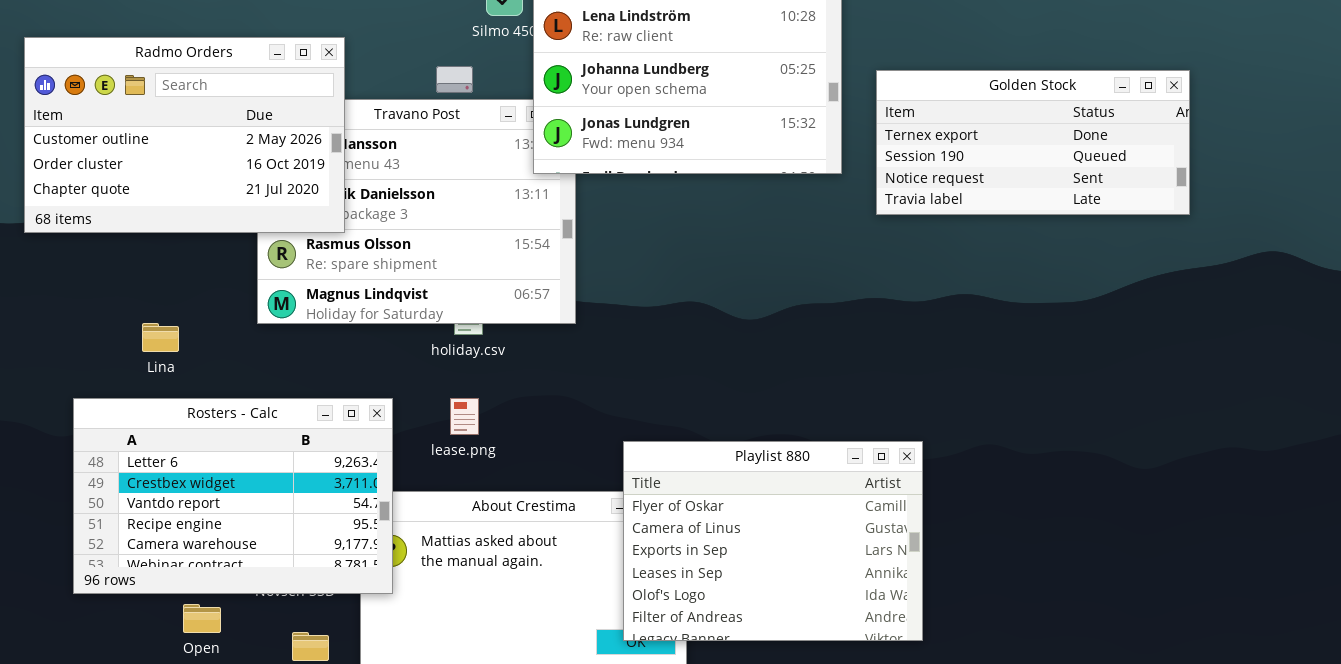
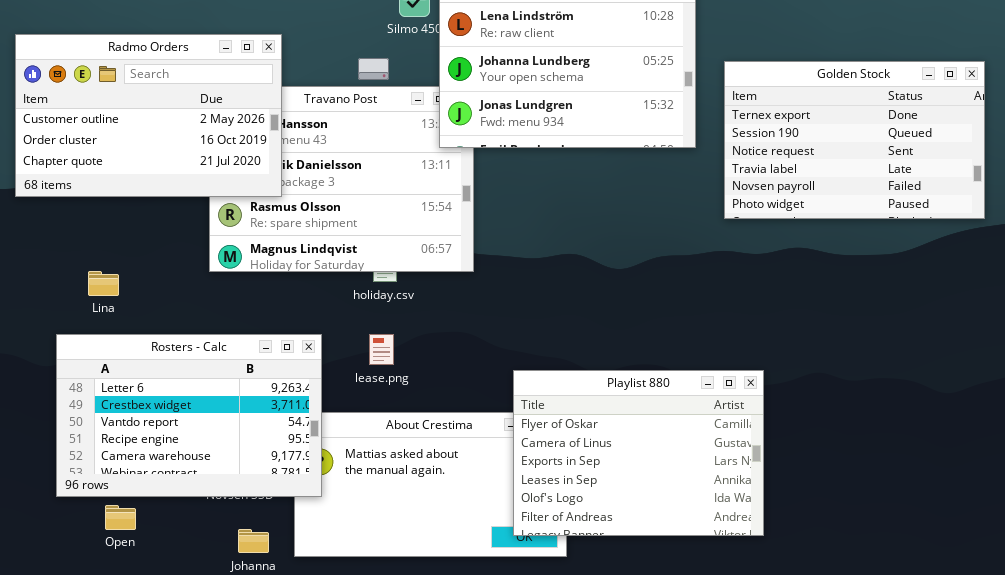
Golden Stock: [876,70,1190,215] -> [724,61,985,219], resized
Lina: [142,323,179,352] -> [88,271,119,296], moved
Open: [183,604,221,633] -> [105,505,136,530], moved

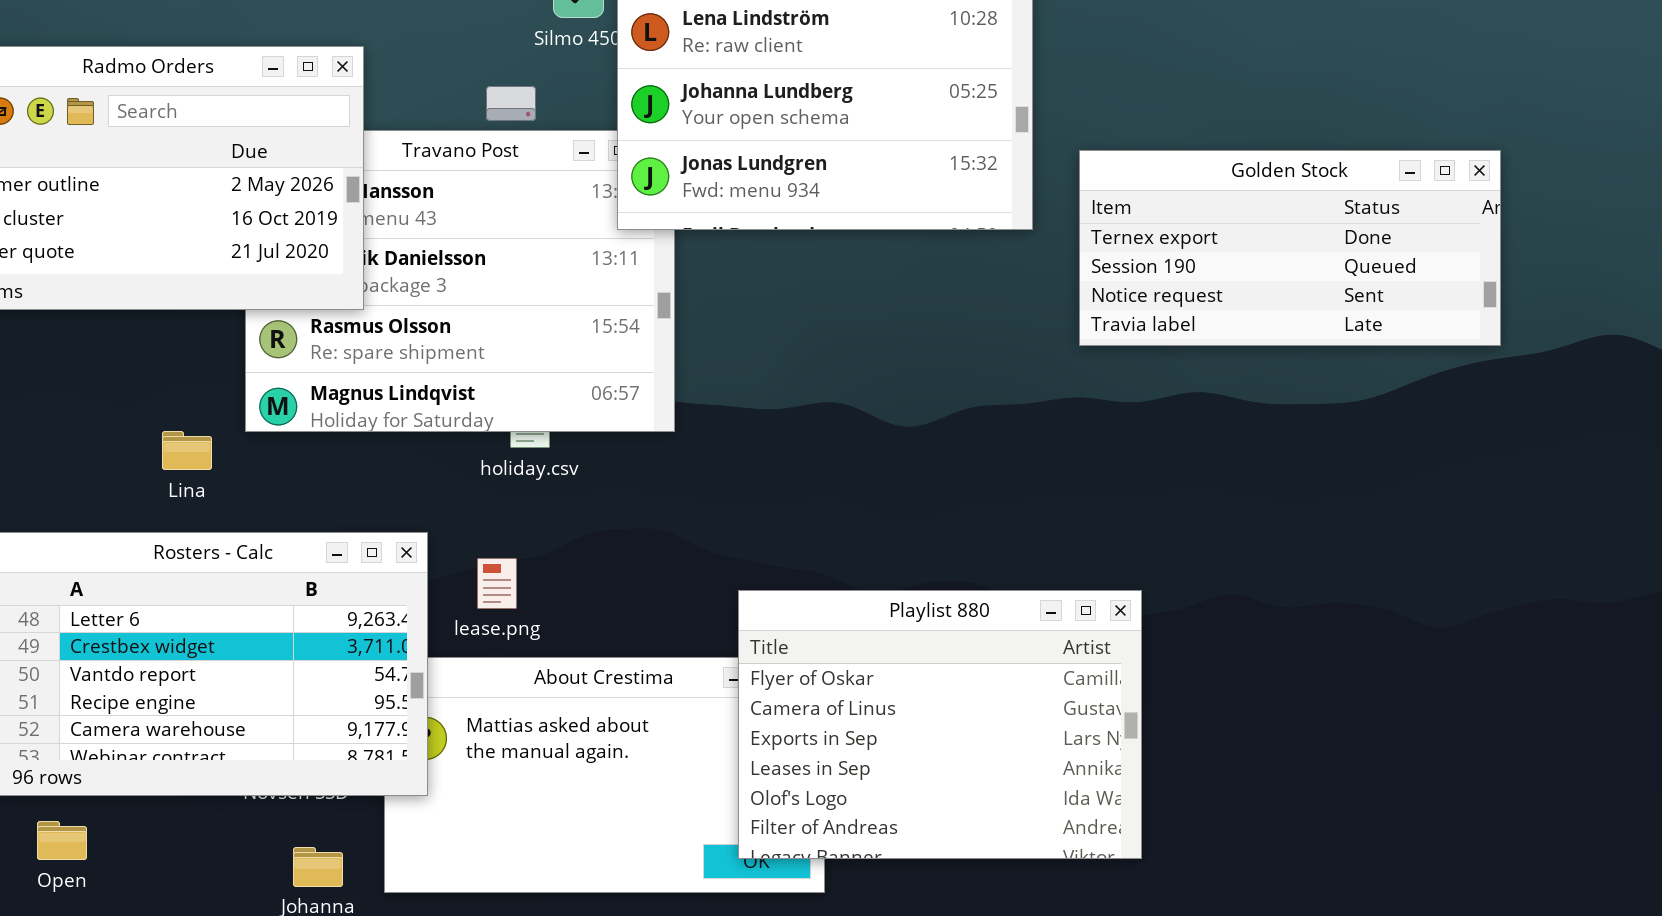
Golden Stock: [724,61,985,219] -> [1079,150,1501,346], resized
Lina: [88,271,119,296] -> [162,431,212,470], moved
lease.png: [369,334,394,365] -> [477,558,517,609], moved
Open: [105,505,136,530] -> [37,821,87,860], moved

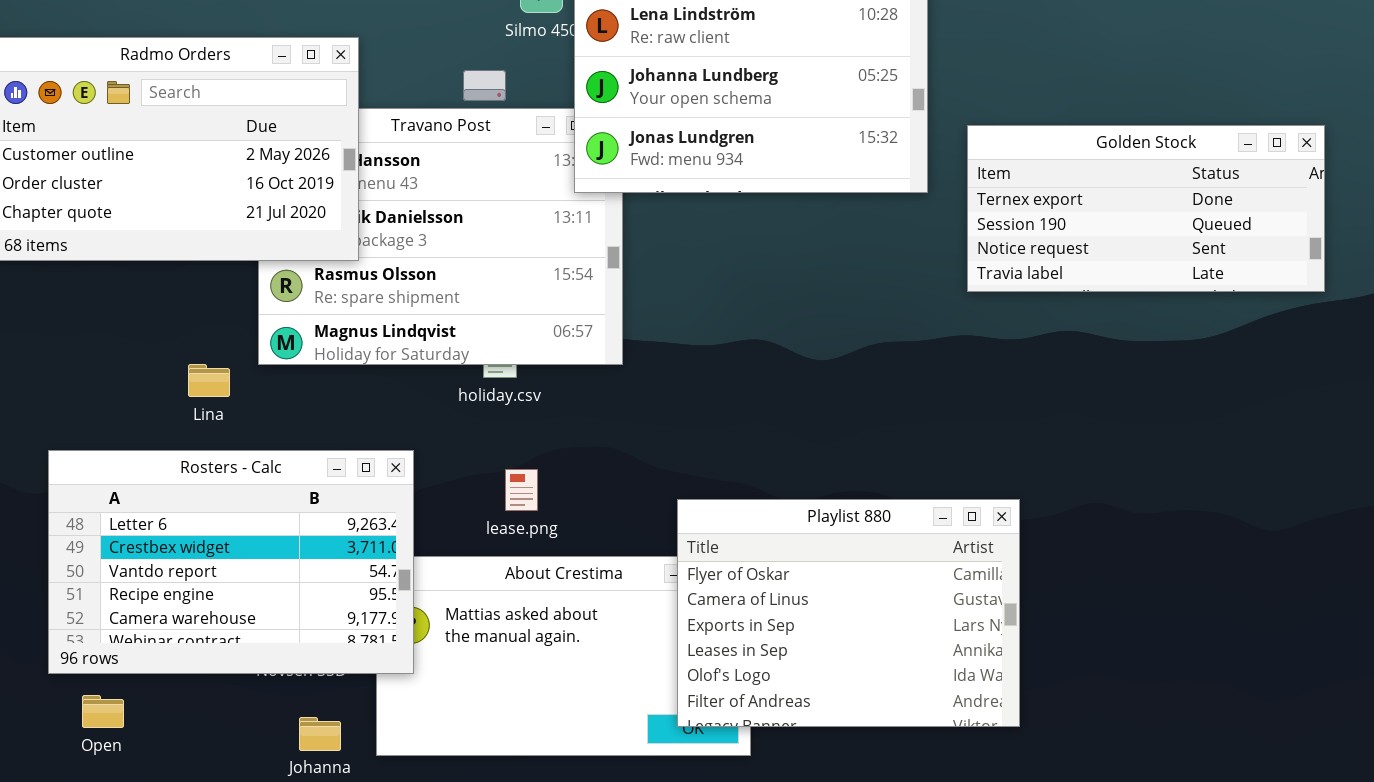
lease.png: [477,558,517,609] -> [505,469,538,511], moved

